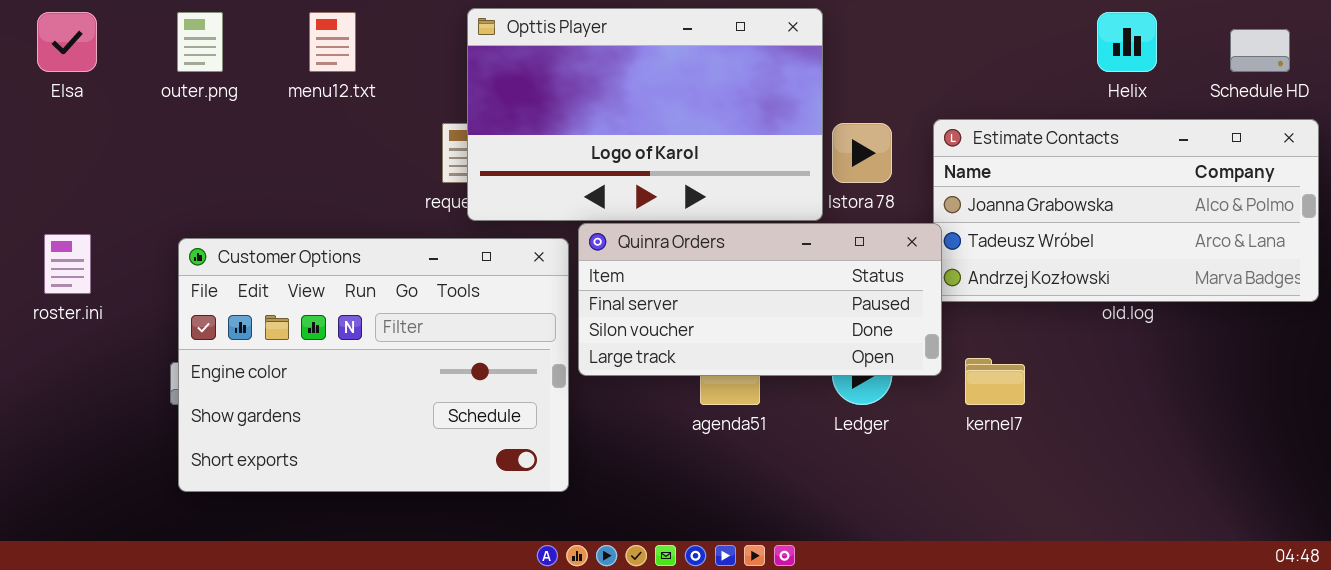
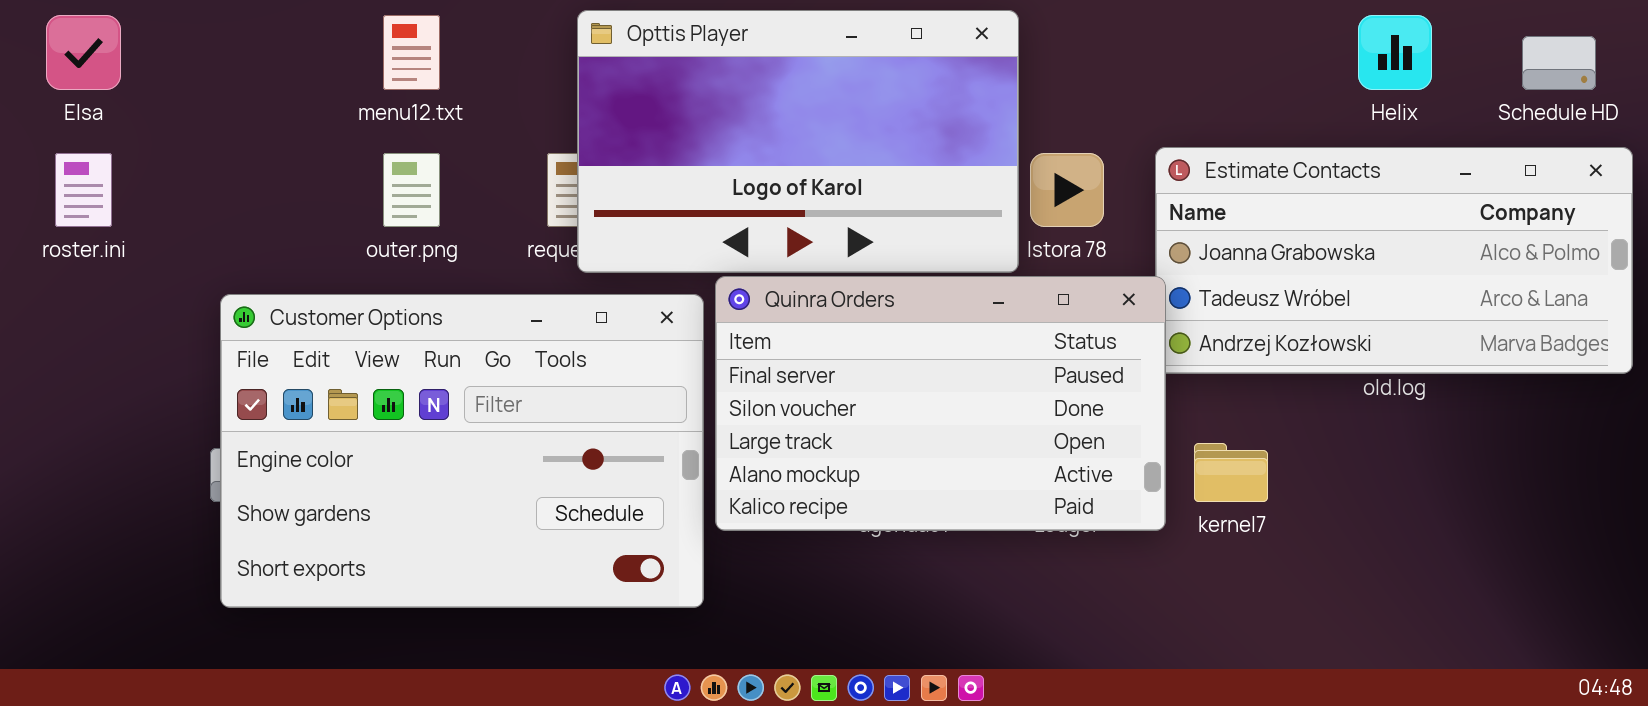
outer.png: [177,12,223,72] -> [383,153,440,227], moved
Quinra Orders: [578,223,942,376] -> [715,276,1166,531], resized
roster.ini: [44,234,91,294] -> [55,153,112,227], moved

